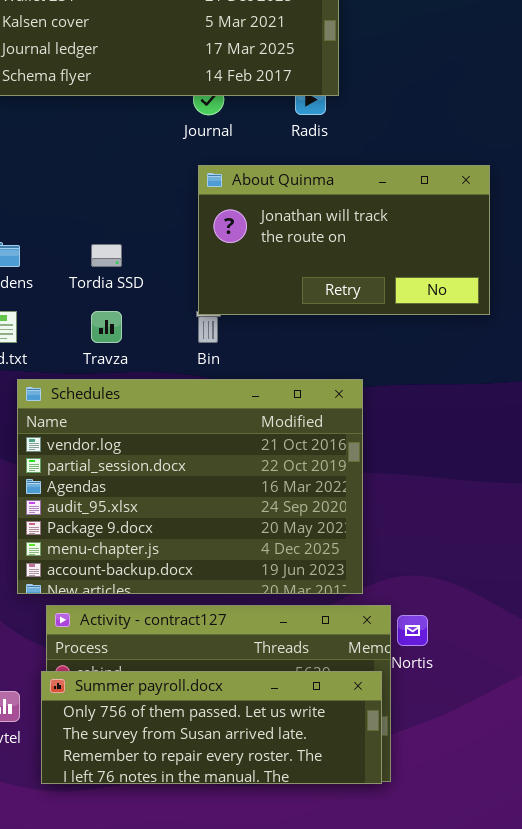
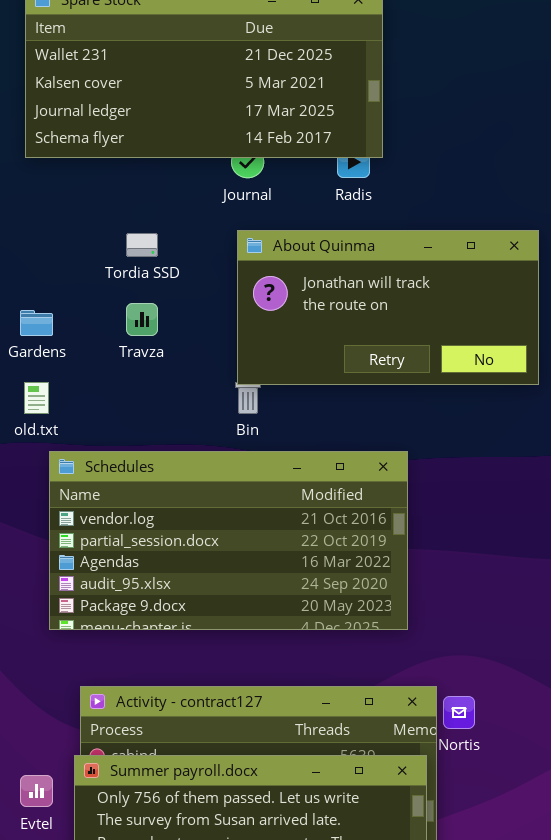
Tordia SSD: [91,244,122,267] -> [126,233,158,257], moved
Travza: [91,311,122,343] -> [126,303,158,336], moved
Schedules: [17,379,363,594] -> [49,451,408,630], resized

